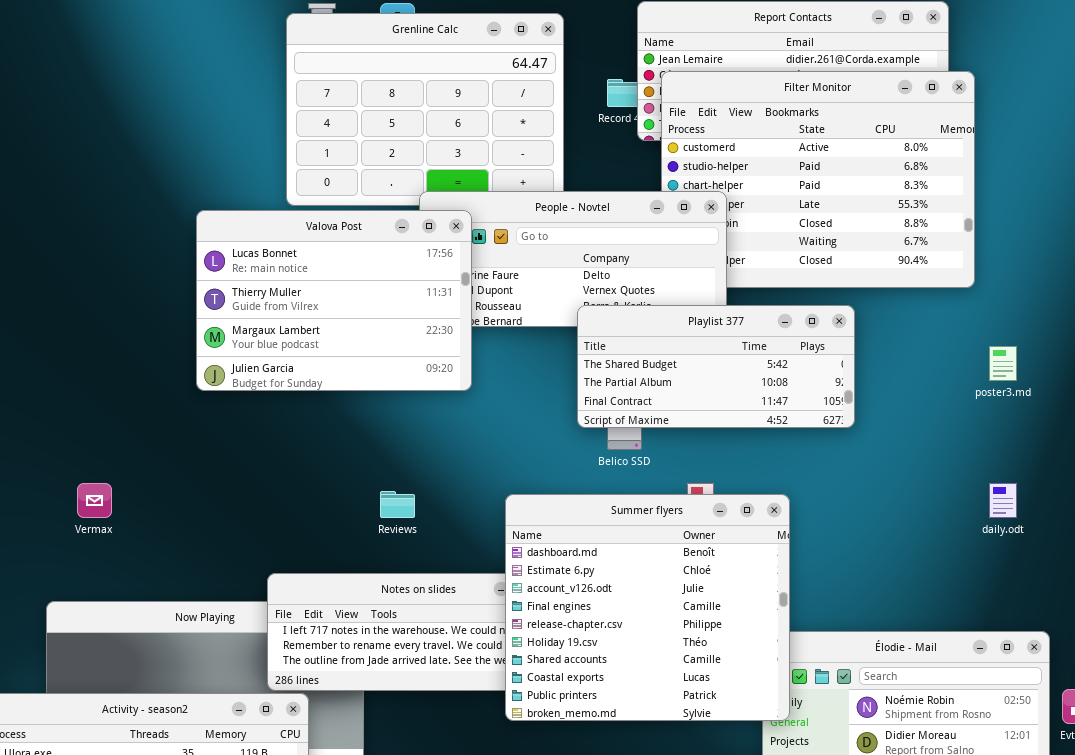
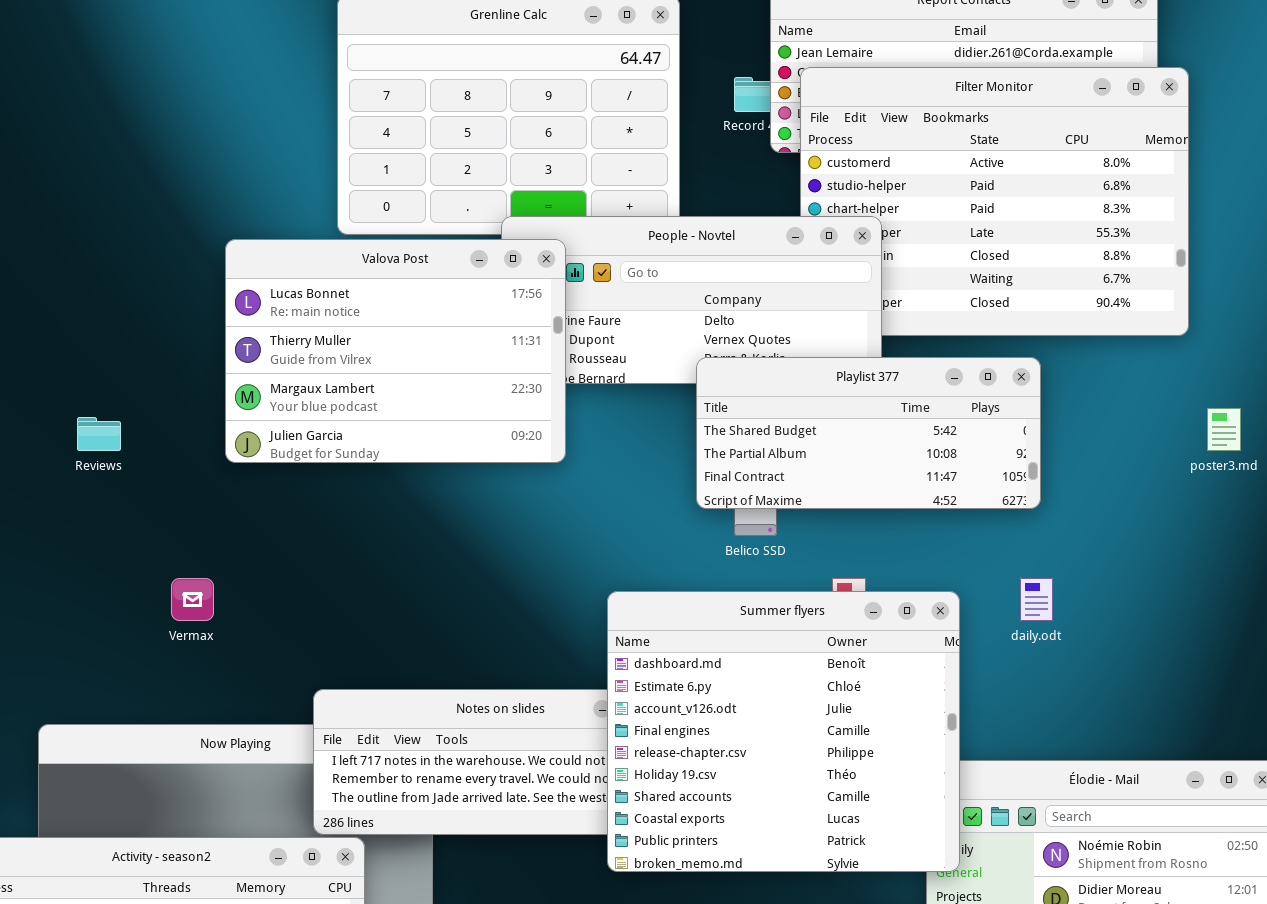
Vermax: [77,483,112,518] -> [171,578,214,621], moved
daily.odt: [989,483,1017,518] -> [1020,578,1053,621], moved
Reviews: [380,491,415,518] -> [77,417,121,451], moved

